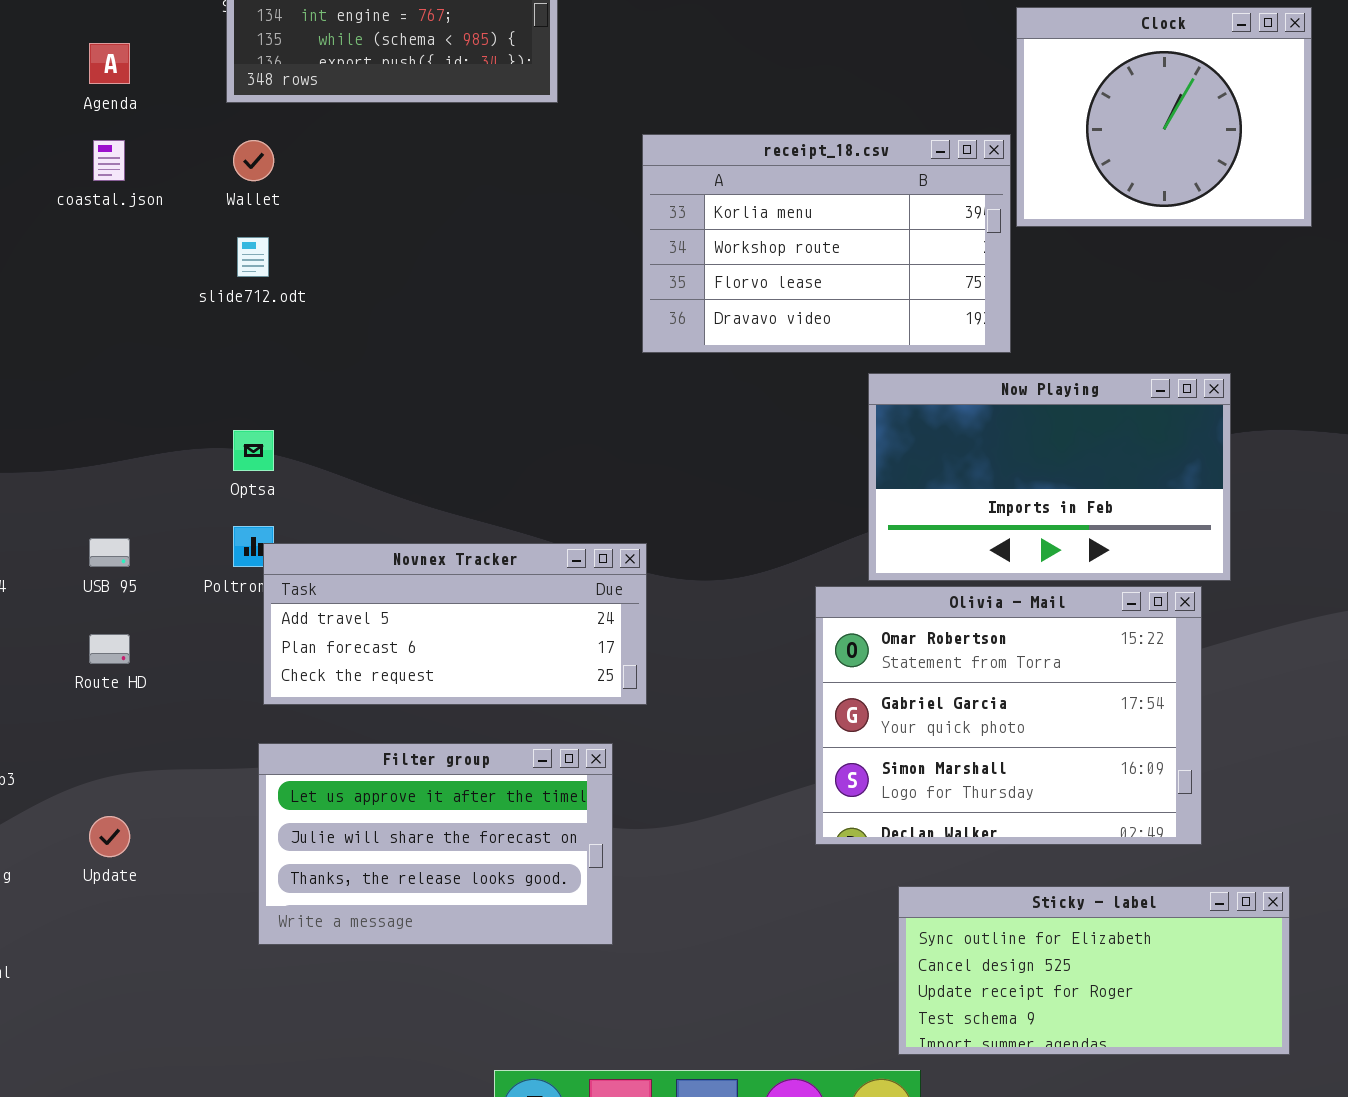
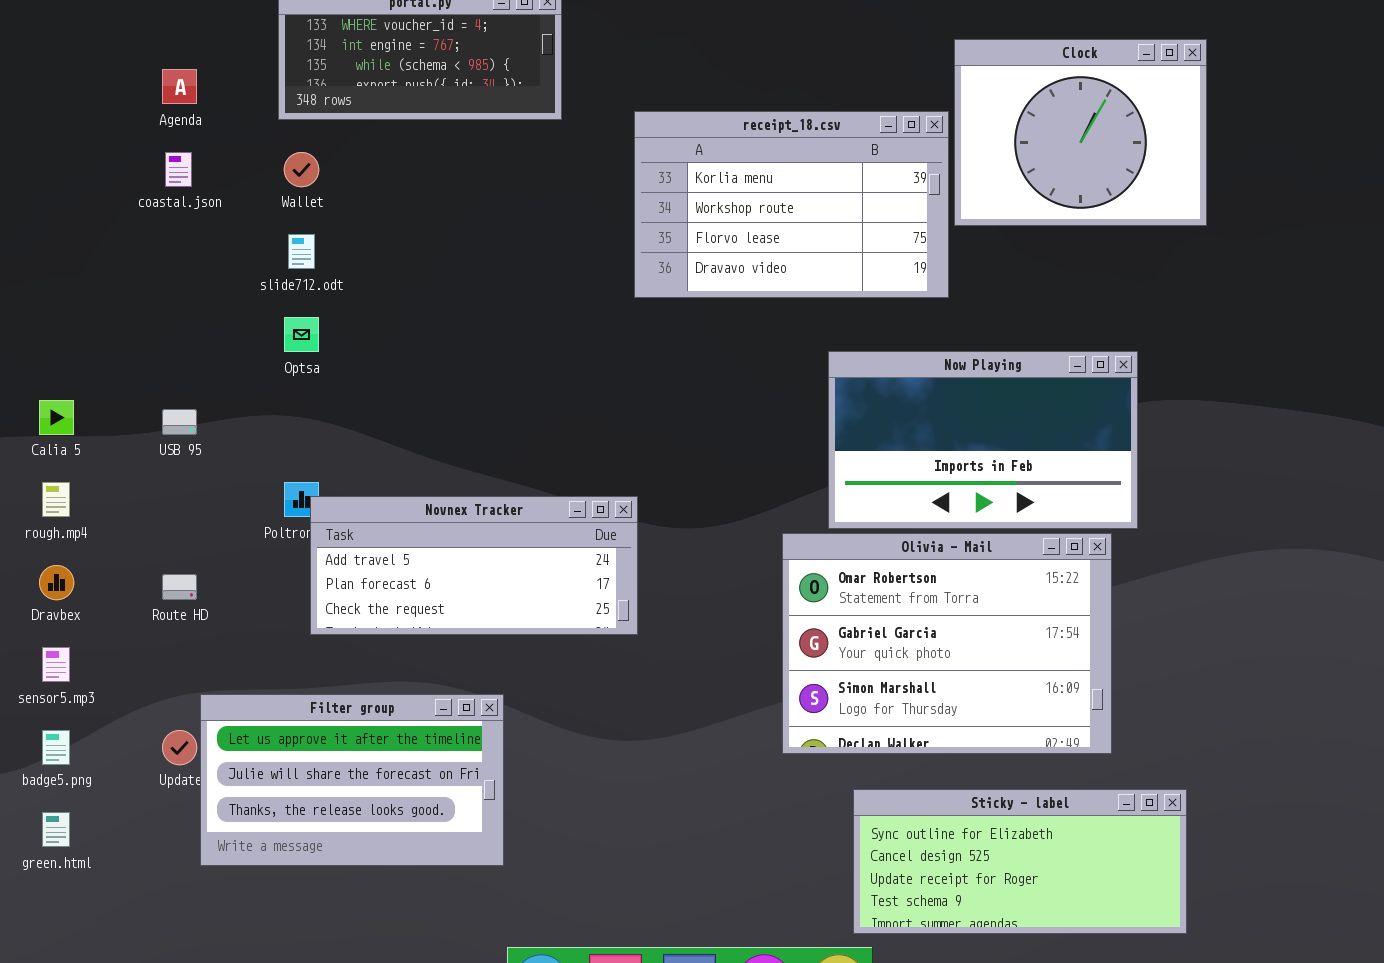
receipt_18.csv: [642,134,1011,353] -> [634,111,949,298], moved
Optsa: [233,430,274,471] -> [284,317,319,352], moved
USB 95: [89,538,130,567] -> [162,409,197,435], moved
Filter group: [258,743,613,945] -> [200,694,504,866], moved

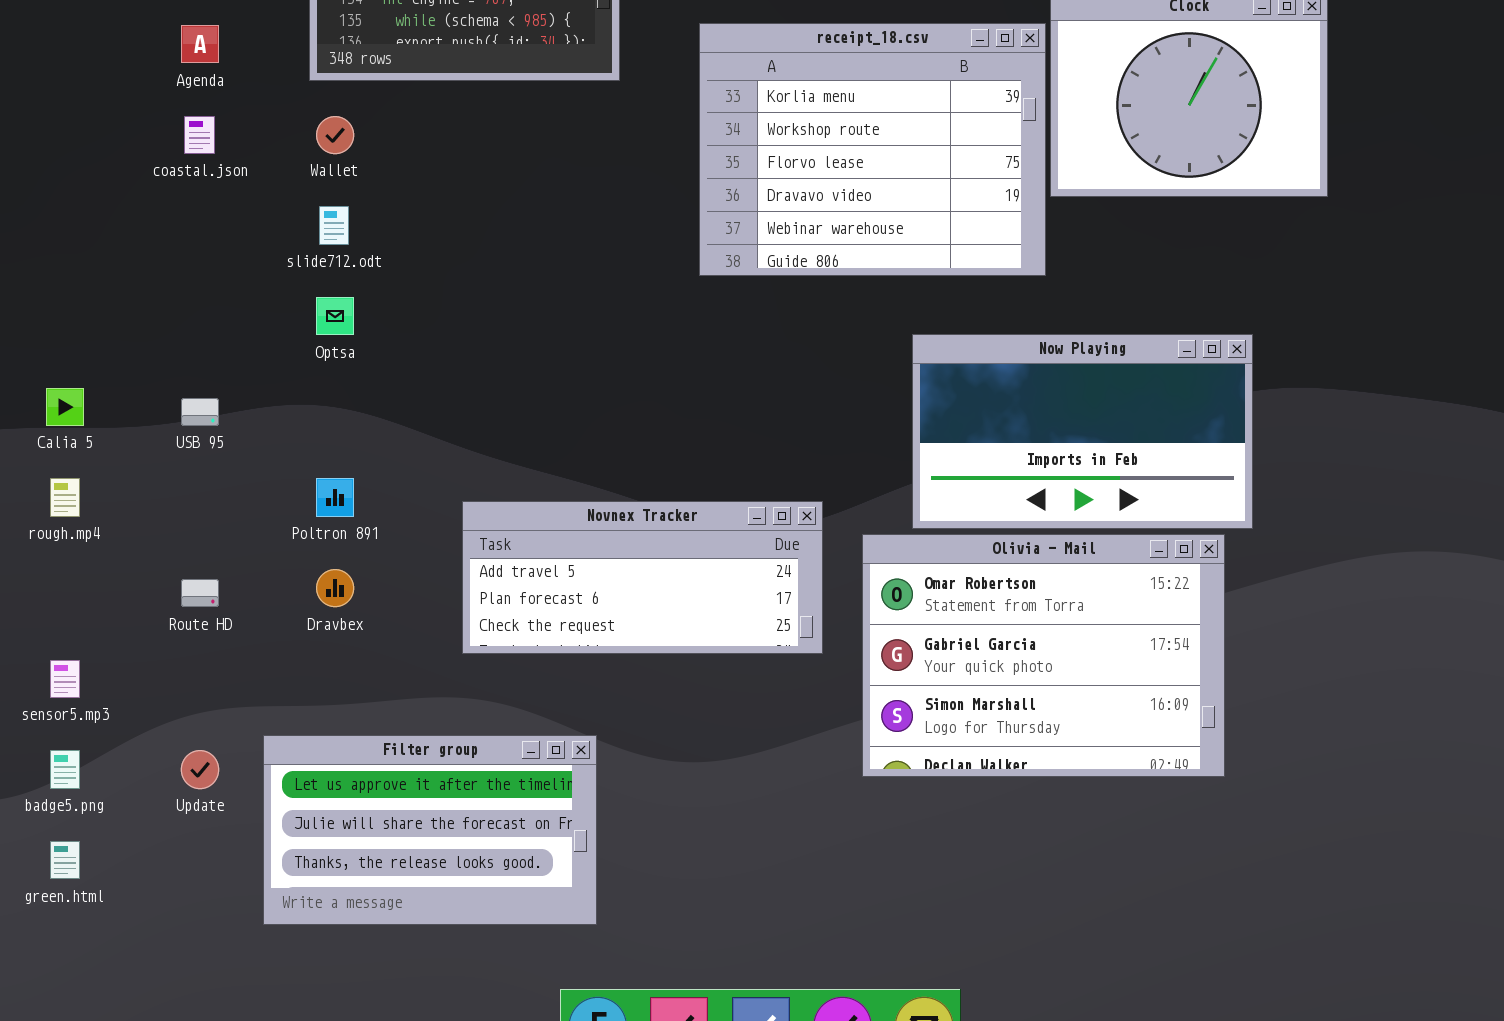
receipt_18.csv: [634,111,949,298] -> [699,23,1046,276], resized
Novnex Tracker: [310,496,638,635] -> [462,501,823,654], moved
Dravbex: [39,565,74,600] -> [316,569,354,607], moved
Filter group: [200,694,504,866] -> [263,735,597,925], moved
Sticky - label: [853,789,1187,934] -> none, closed

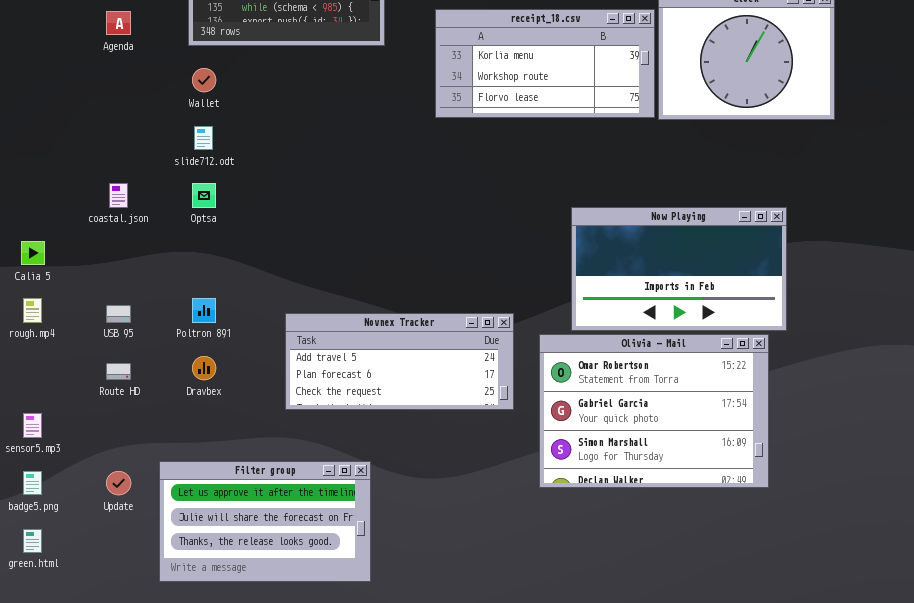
receipt_18.csv: [699,23,1046,276] -> [435,9,655,118], resized
coastal.json: [184,116,215,154] -> [109,183,128,208], moved
USB 95: [181,398,219,426] -> [106,305,131,323], moved

